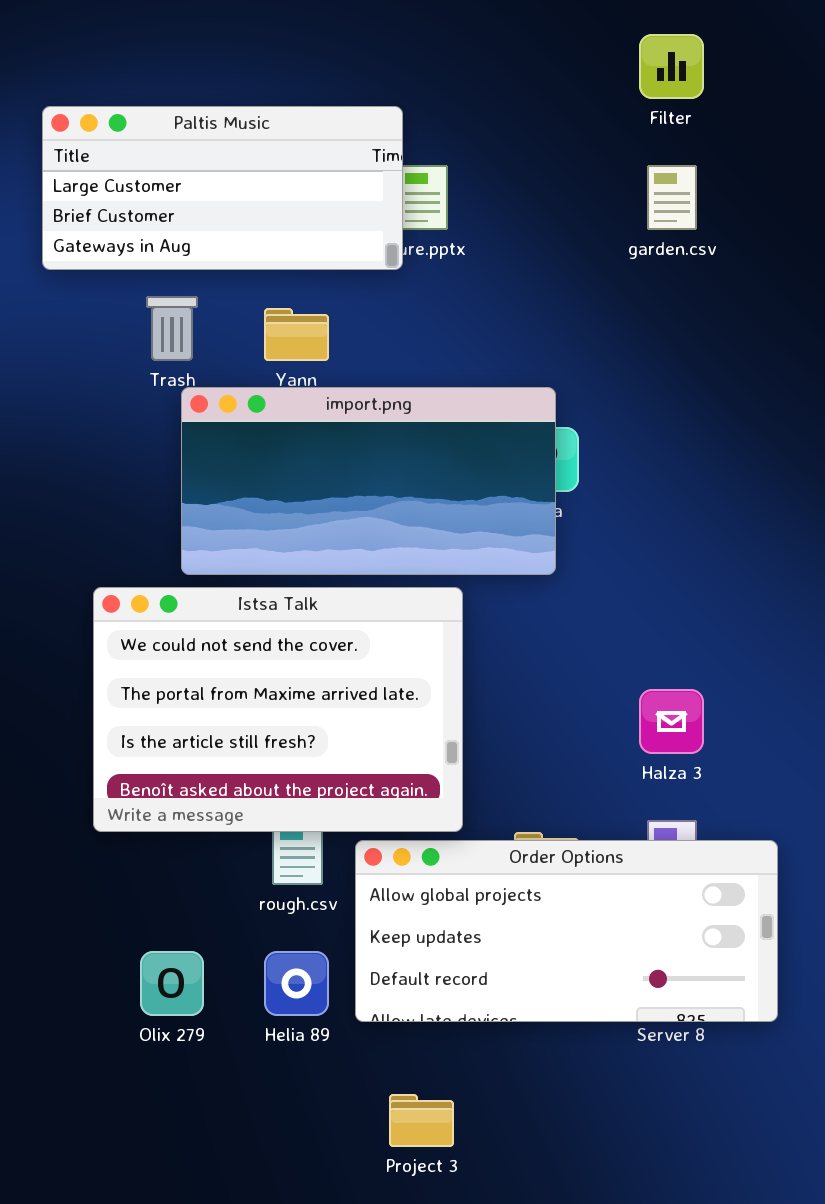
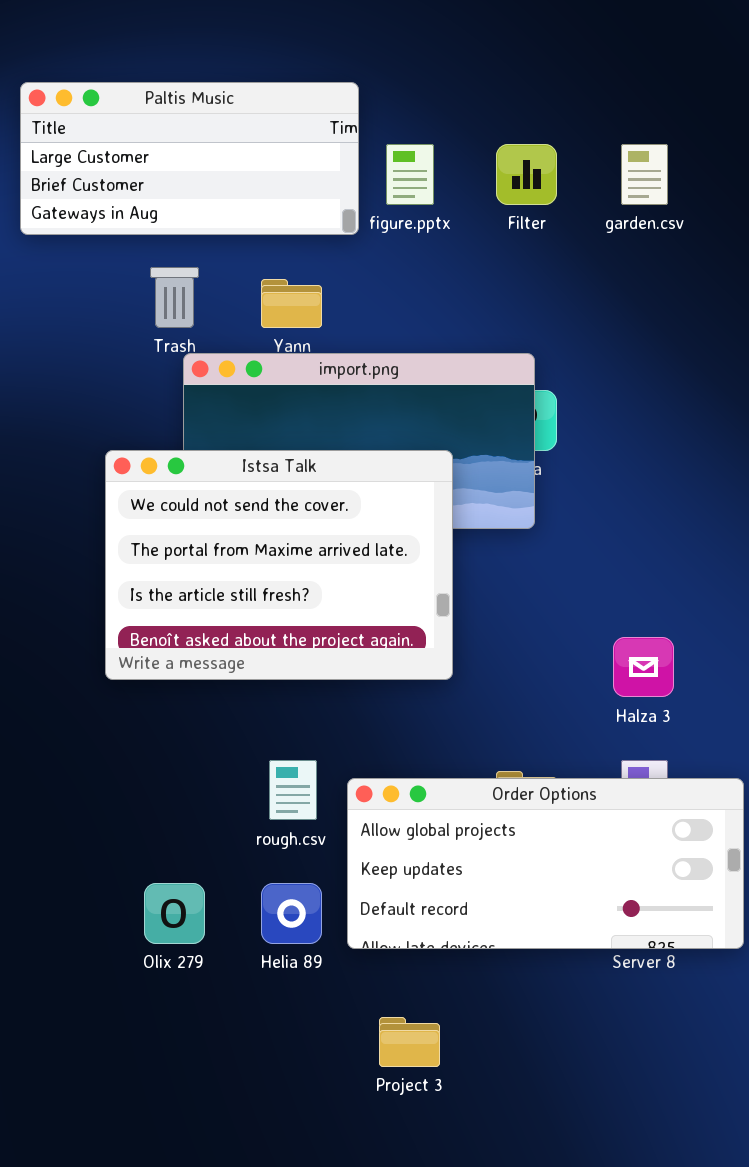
Filter: [639,34,704,99] -> [496,144,557,205], moved
Paltis Music: [42,106,403,270] -> [20,82,359,235], moved
Istsa Talk: [93,587,463,832] -> [105,450,453,680], moved

